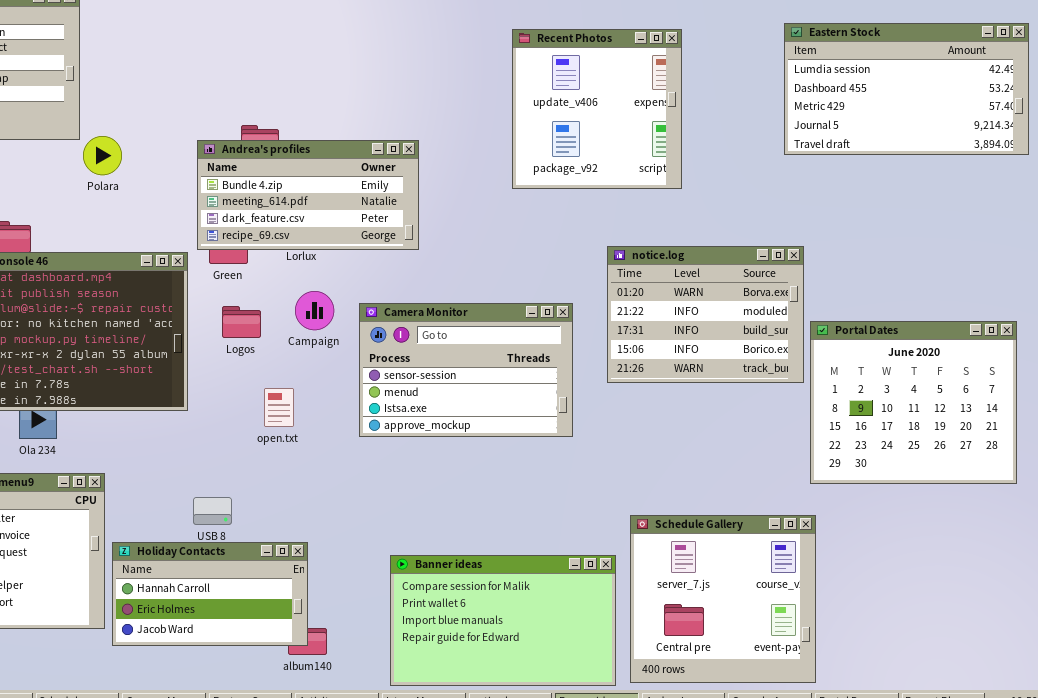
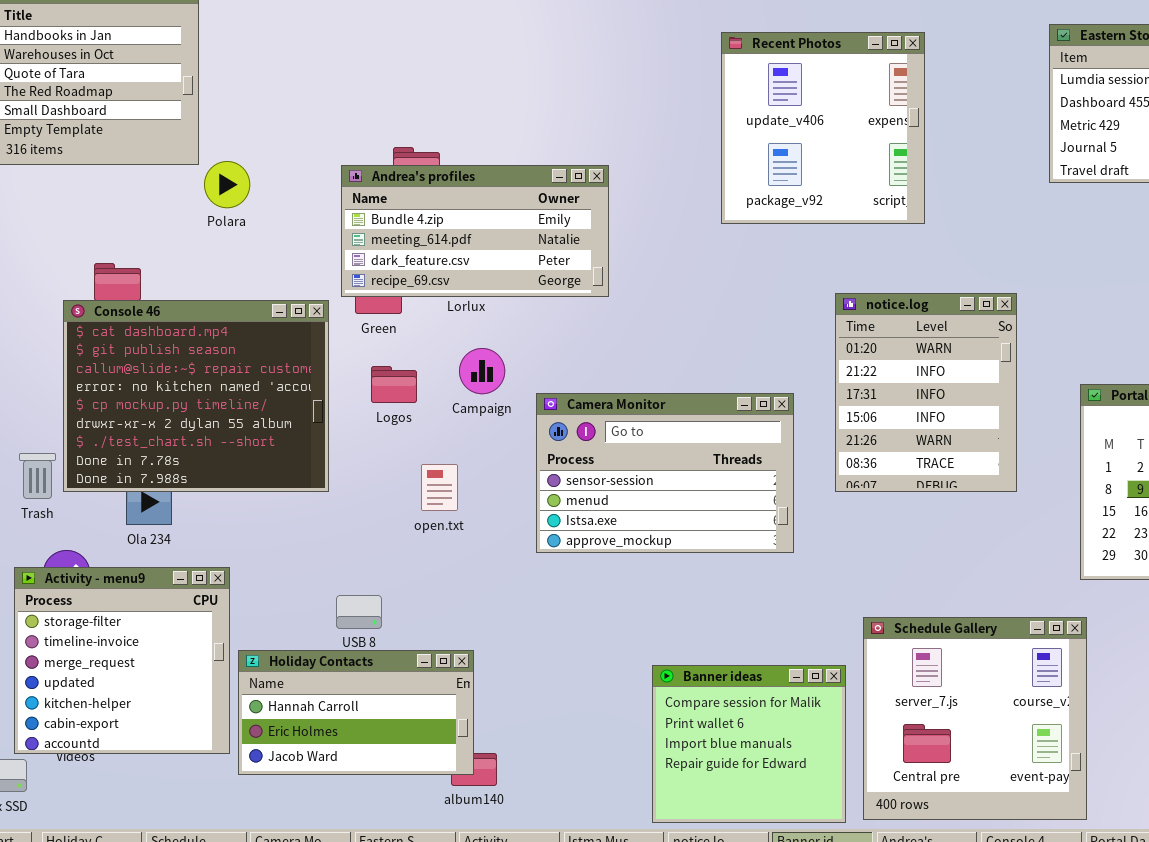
notice.log: [607,246,804,383] -> [835,293,1017,492], resized
Camera Monitor: [359,303,573,437] -> [536,393,794,553], moved
Banner ideas: [390,555,616,686] -> [652,665,846,823], resized

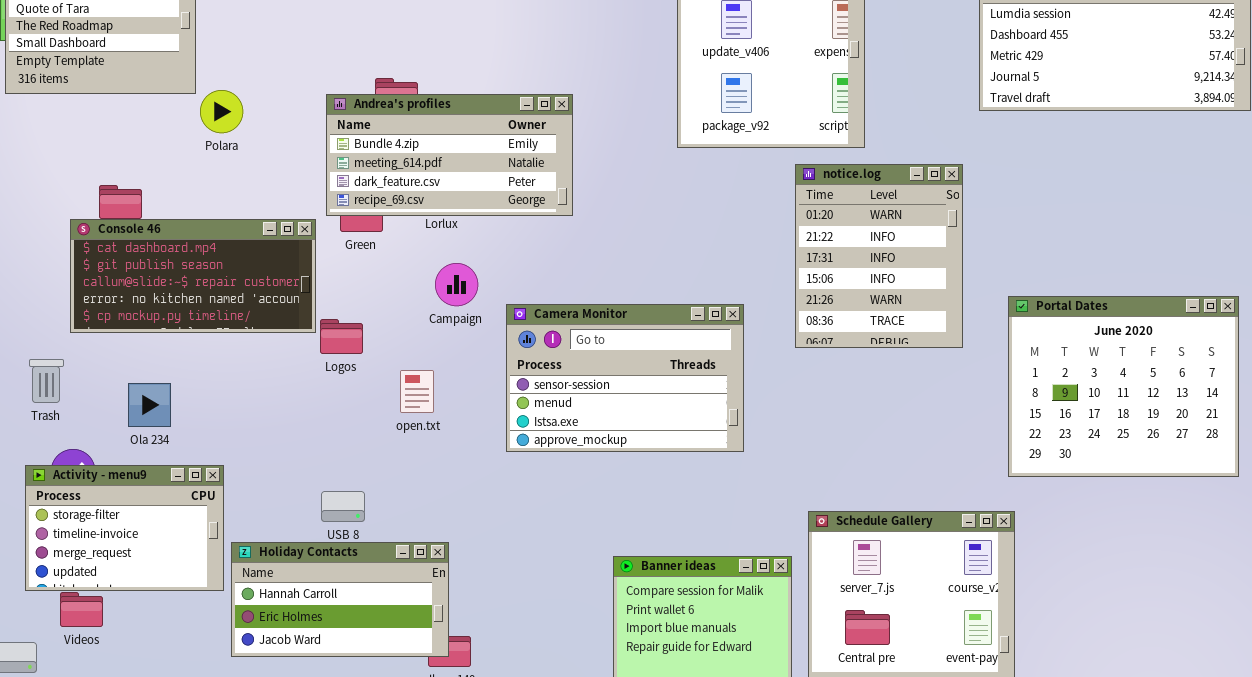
notice.log: [835,293,1017,492] -> [795,164,963,348], moved
Console 46: [63,300,329,492] -> [70,219,316,333], resized
Logos: [371,366,417,403] -> [320,319,363,354], moved
Activity - menu9: [14,567,230,754] -> [25,465,224,591], resized

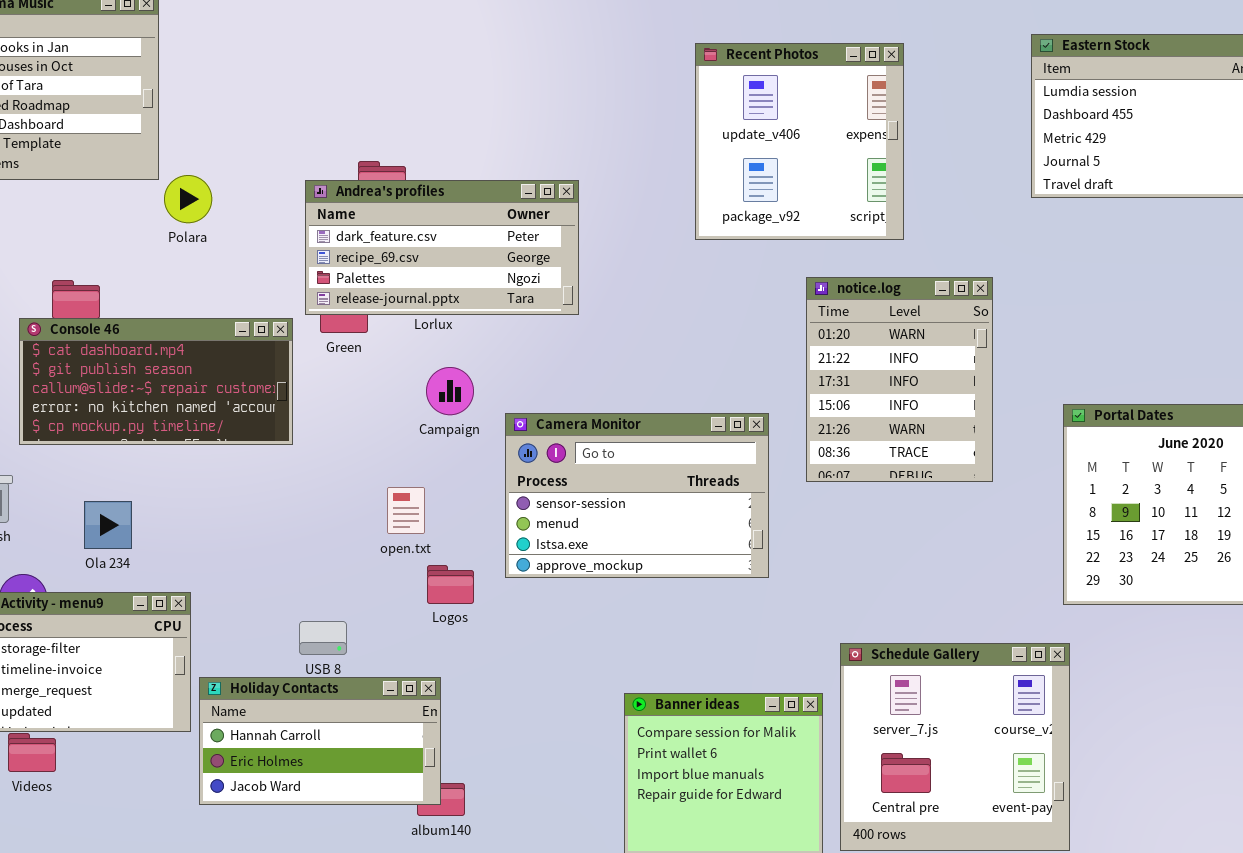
Andrea's profiles: [326,94,573,216] -> [305,180,579,315], scrolled down 2 rows
notice.log: [795,164,963,348] -> [806,277,993,482], moved
Logos: [320,319,363,354] -> [427,565,474,604], moved

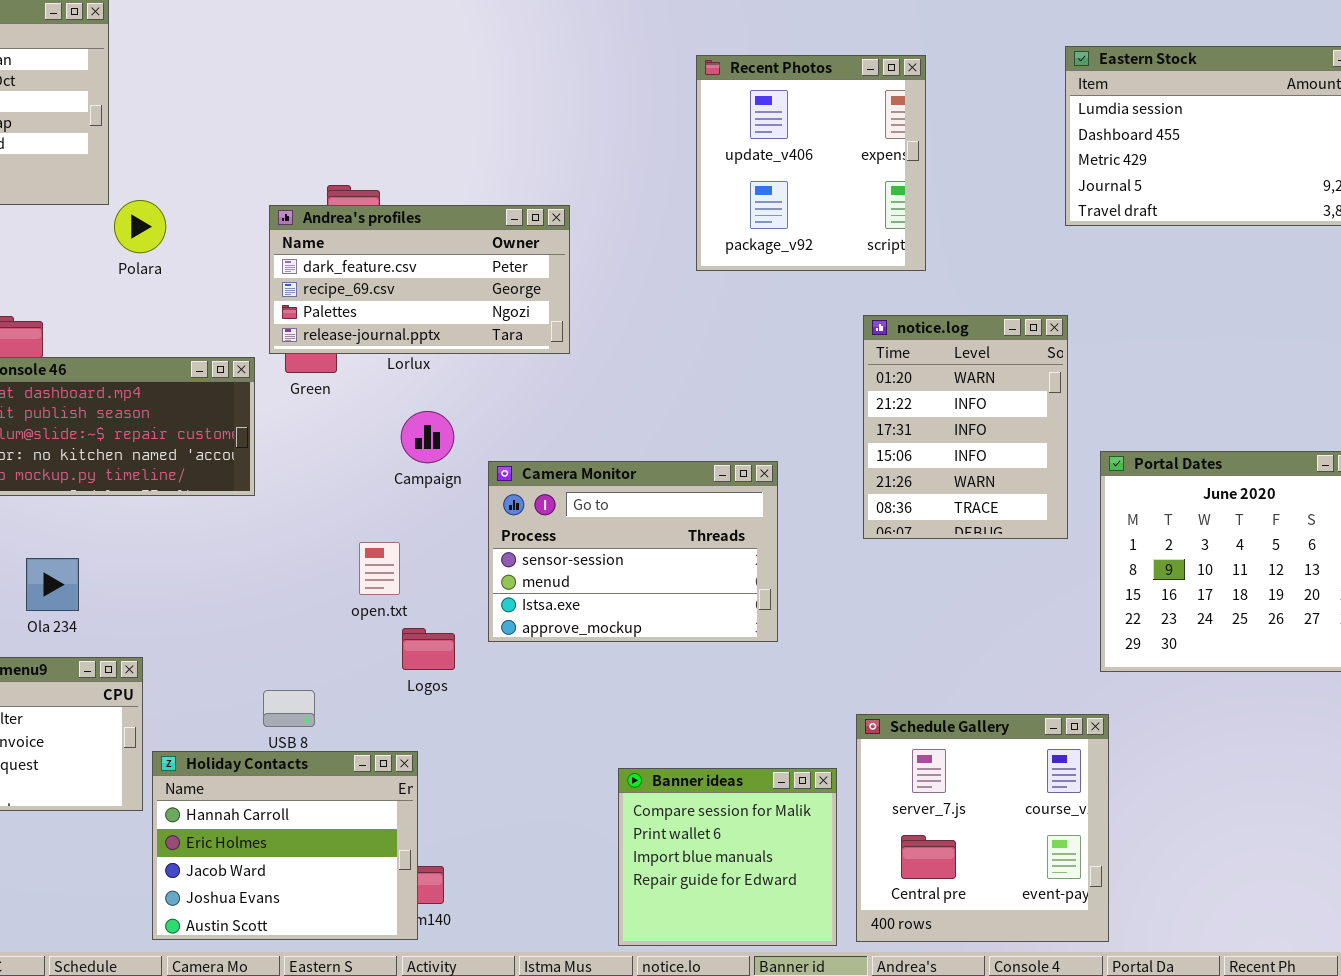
notice.log: [806,277,993,482] -> [863,315,1068,539], moved
Holiday Contacts: [199,677,441,805] -> [152,751,418,940], resized

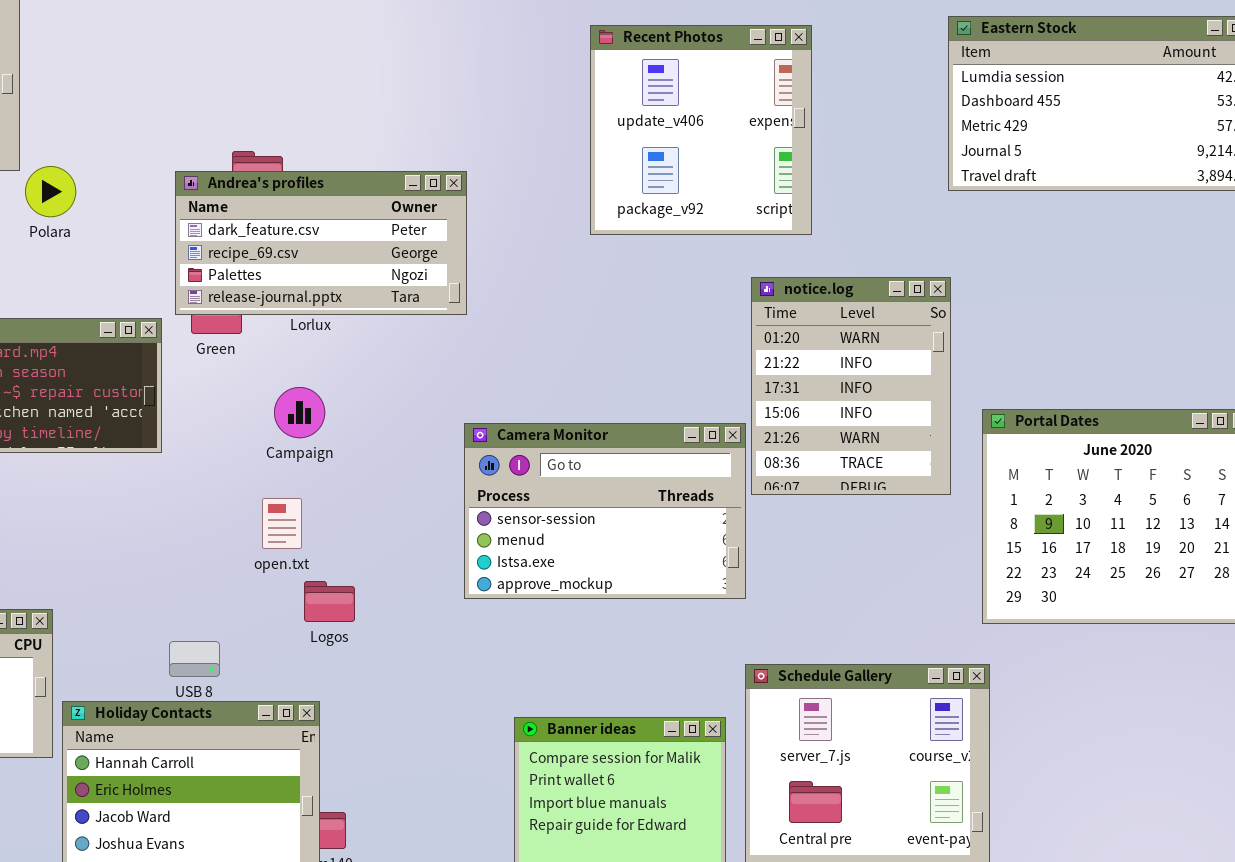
Campaign: [401,411,454,463] -> [274,387,325,438], moved
Camera Monitor: [488,461,778,642] -> [464,423,746,599], moved

